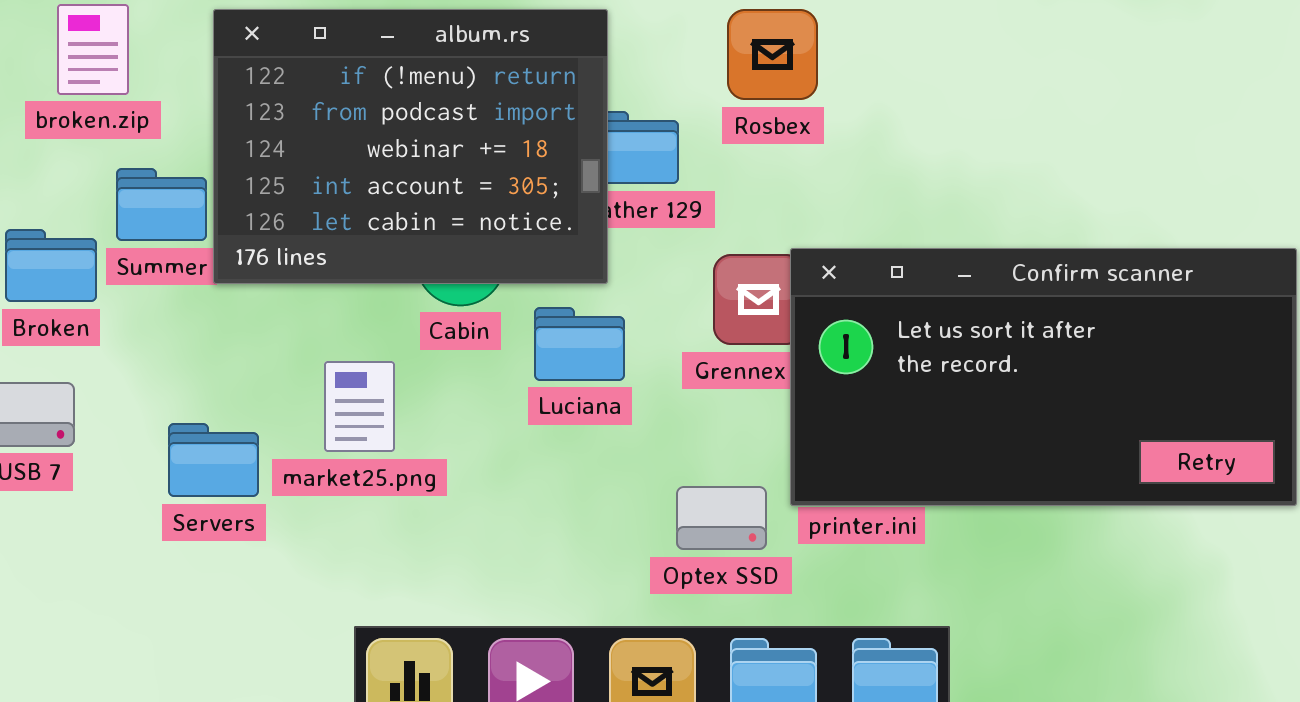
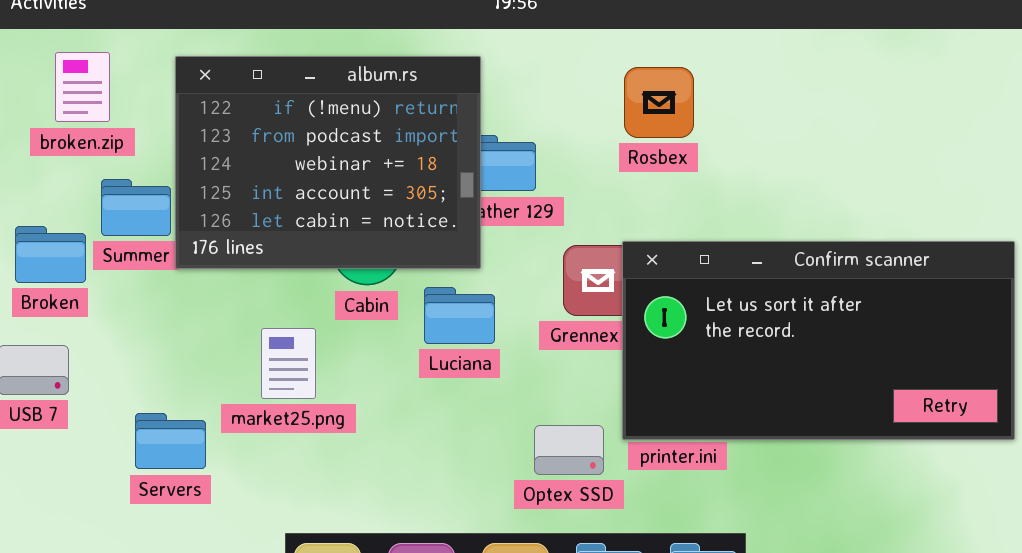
Rosbex: [727,9,818,100] -> [624,67,694,138], moved
Servers: [168,423,259,497] -> [135,413,206,469], moved

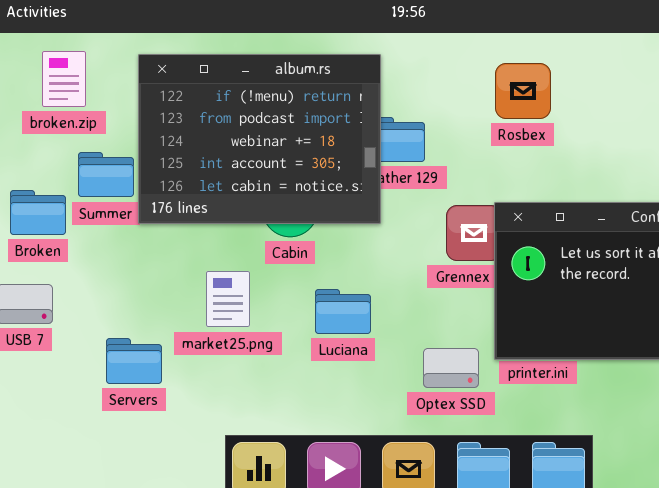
Luciana: [424,287,495,344] -> [315,289,371,334], moved

